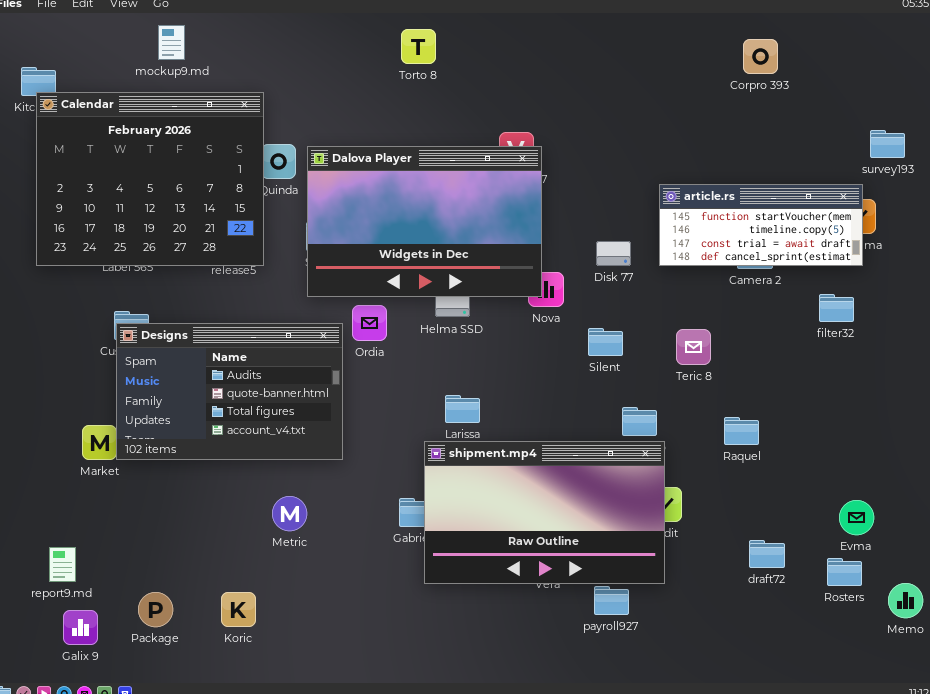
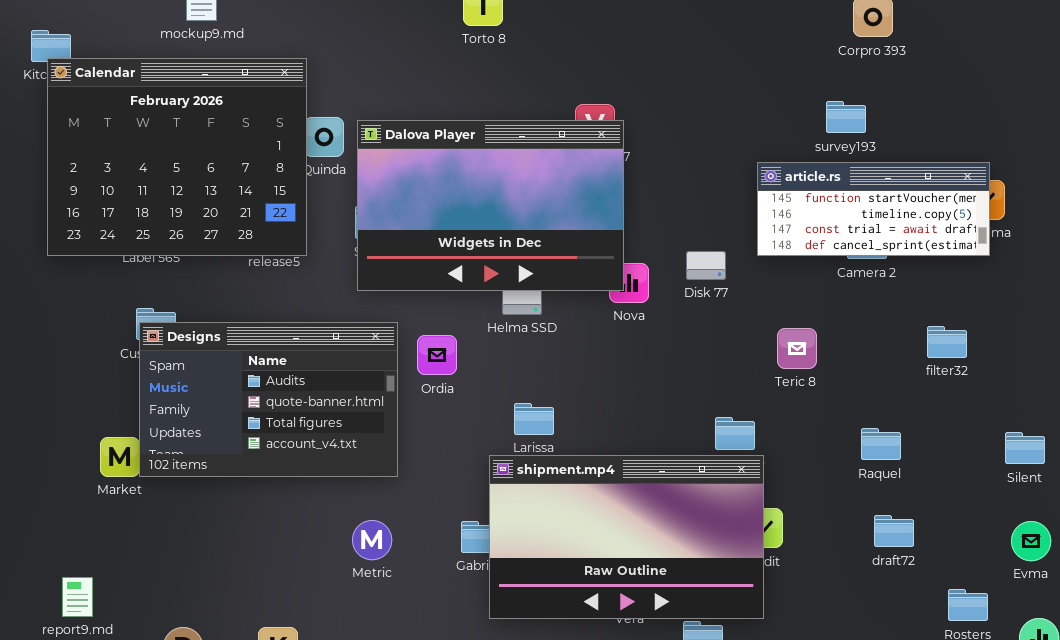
survey193: [870,130,905,158] -> [826,101,866,133], moved
Disk 77: [596,241,631,266] -> [686,251,726,280], moved
filter32: [819,294,854,322] -> [927,326,967,358], moved
Ordia: [352,305,387,341] -> [417,335,457,375], moved
Silent: [588,328,623,356] -> [1005,432,1045,464], moved
Raquel: [724,417,759,445] -> [861,428,901,460], moved
Metric: [272,496,307,531] -> [352,520,392,560], moved
Evma: [839,500,874,535] -> [1011,521,1051,561], moved
draft72: [749,540,785,568] -> [874,515,914,547], moved

